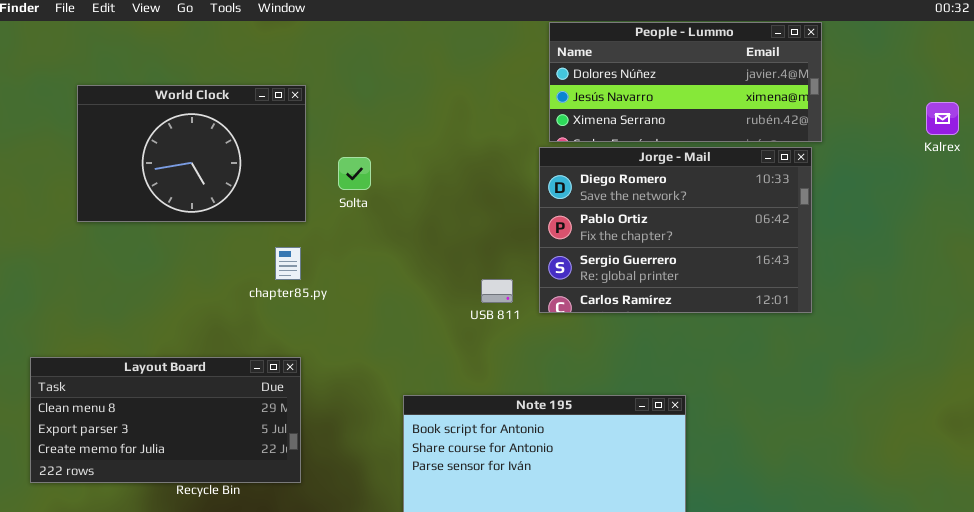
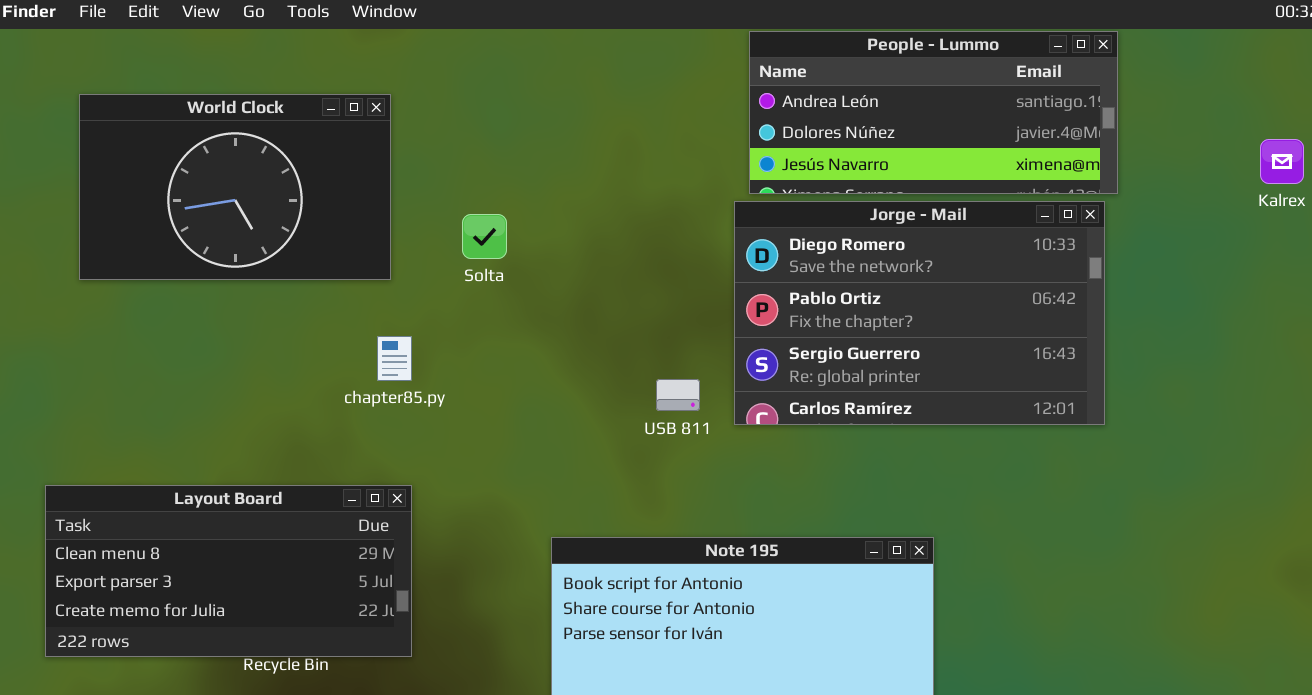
People - Lummo: [549,22,822,142] -> [749,31,1118,194], scrolled up 1 row
World Clock: [77,85,306,222] -> [79,94,391,280], moved

